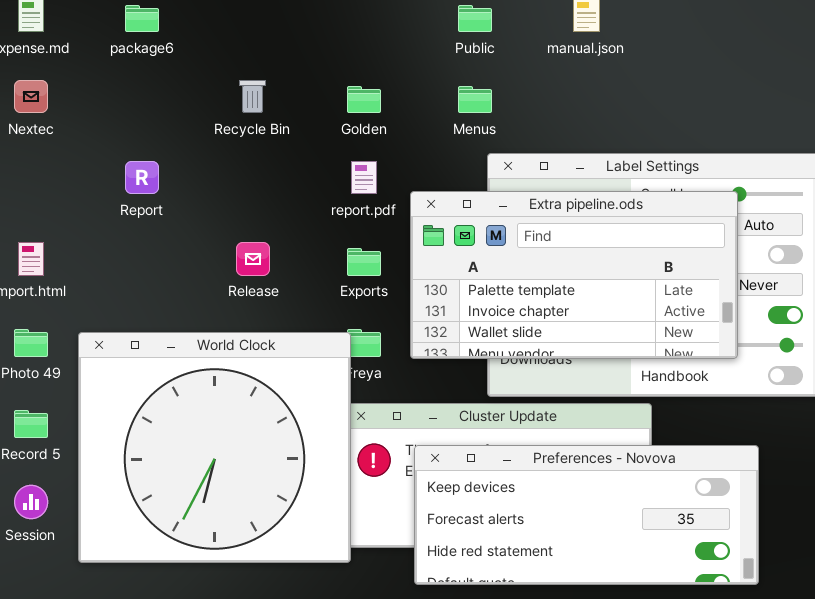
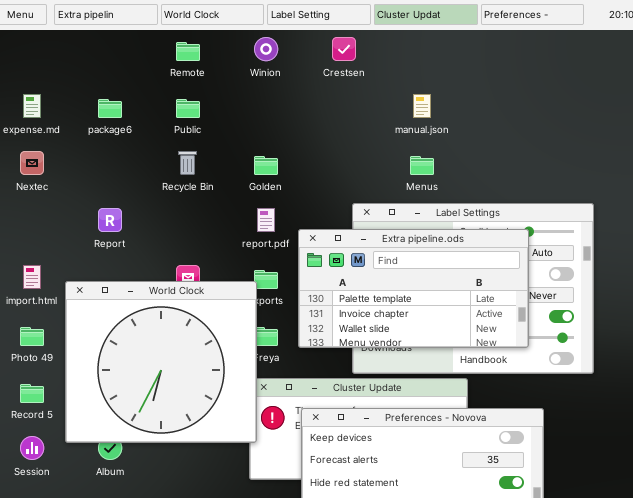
Public: [458,5,492,32] -> [176,99,200,118], moved
Menus: [458,86,492,113] -> [410,156,434,175], moved
World Clock: [78,332,351,563] -> [65,281,257,443], moved

